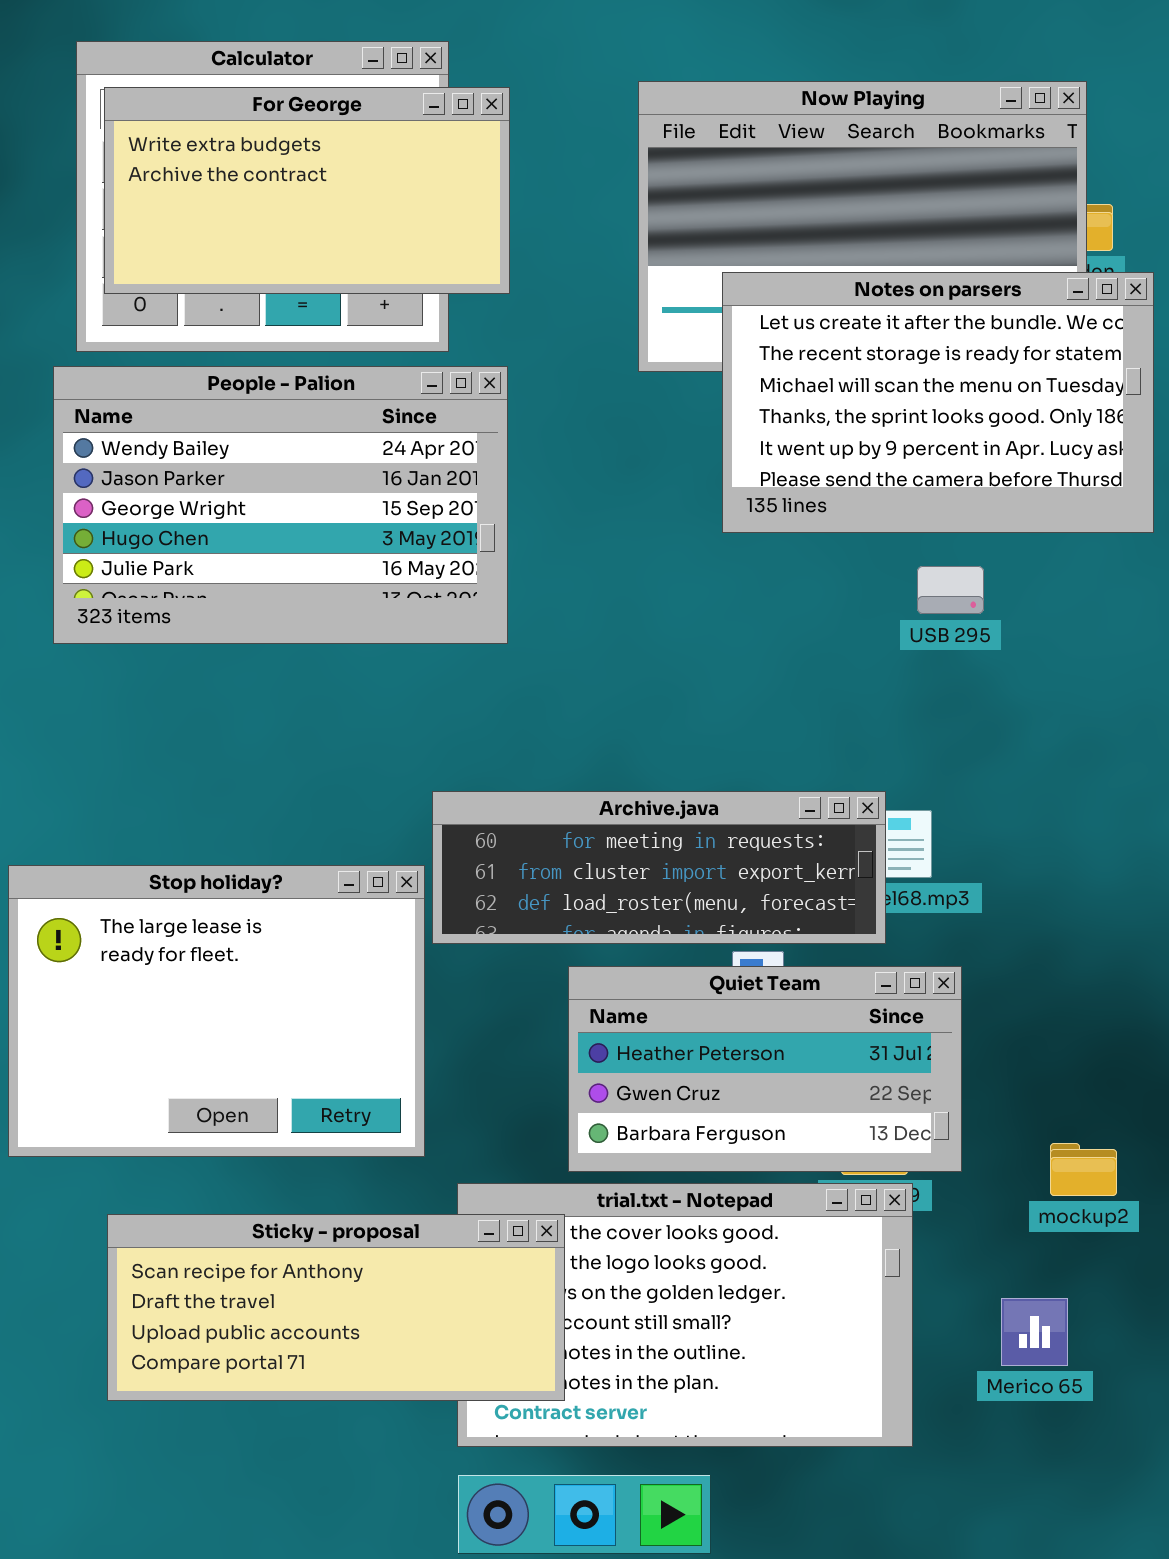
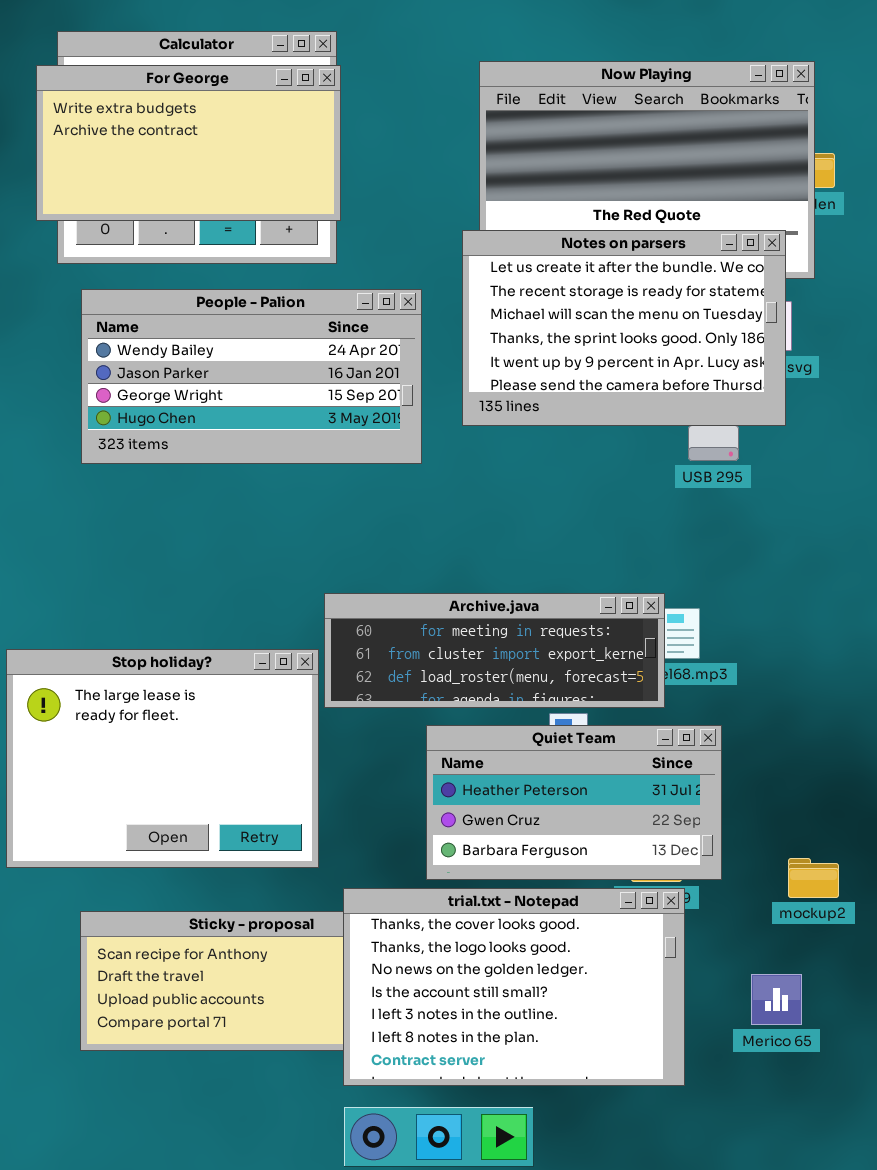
For George: [104,87,510,294] -> [36,65,341,221], moved
Notes on parsers: [722,272,1154,533] -> [462,230,786,426], moved
People - Palion: [53,366,508,644] -> [81,289,422,464], moved, resized
trial.txt - Notepad: [457,1183,913,1447] -> [343,888,685,1086], raised

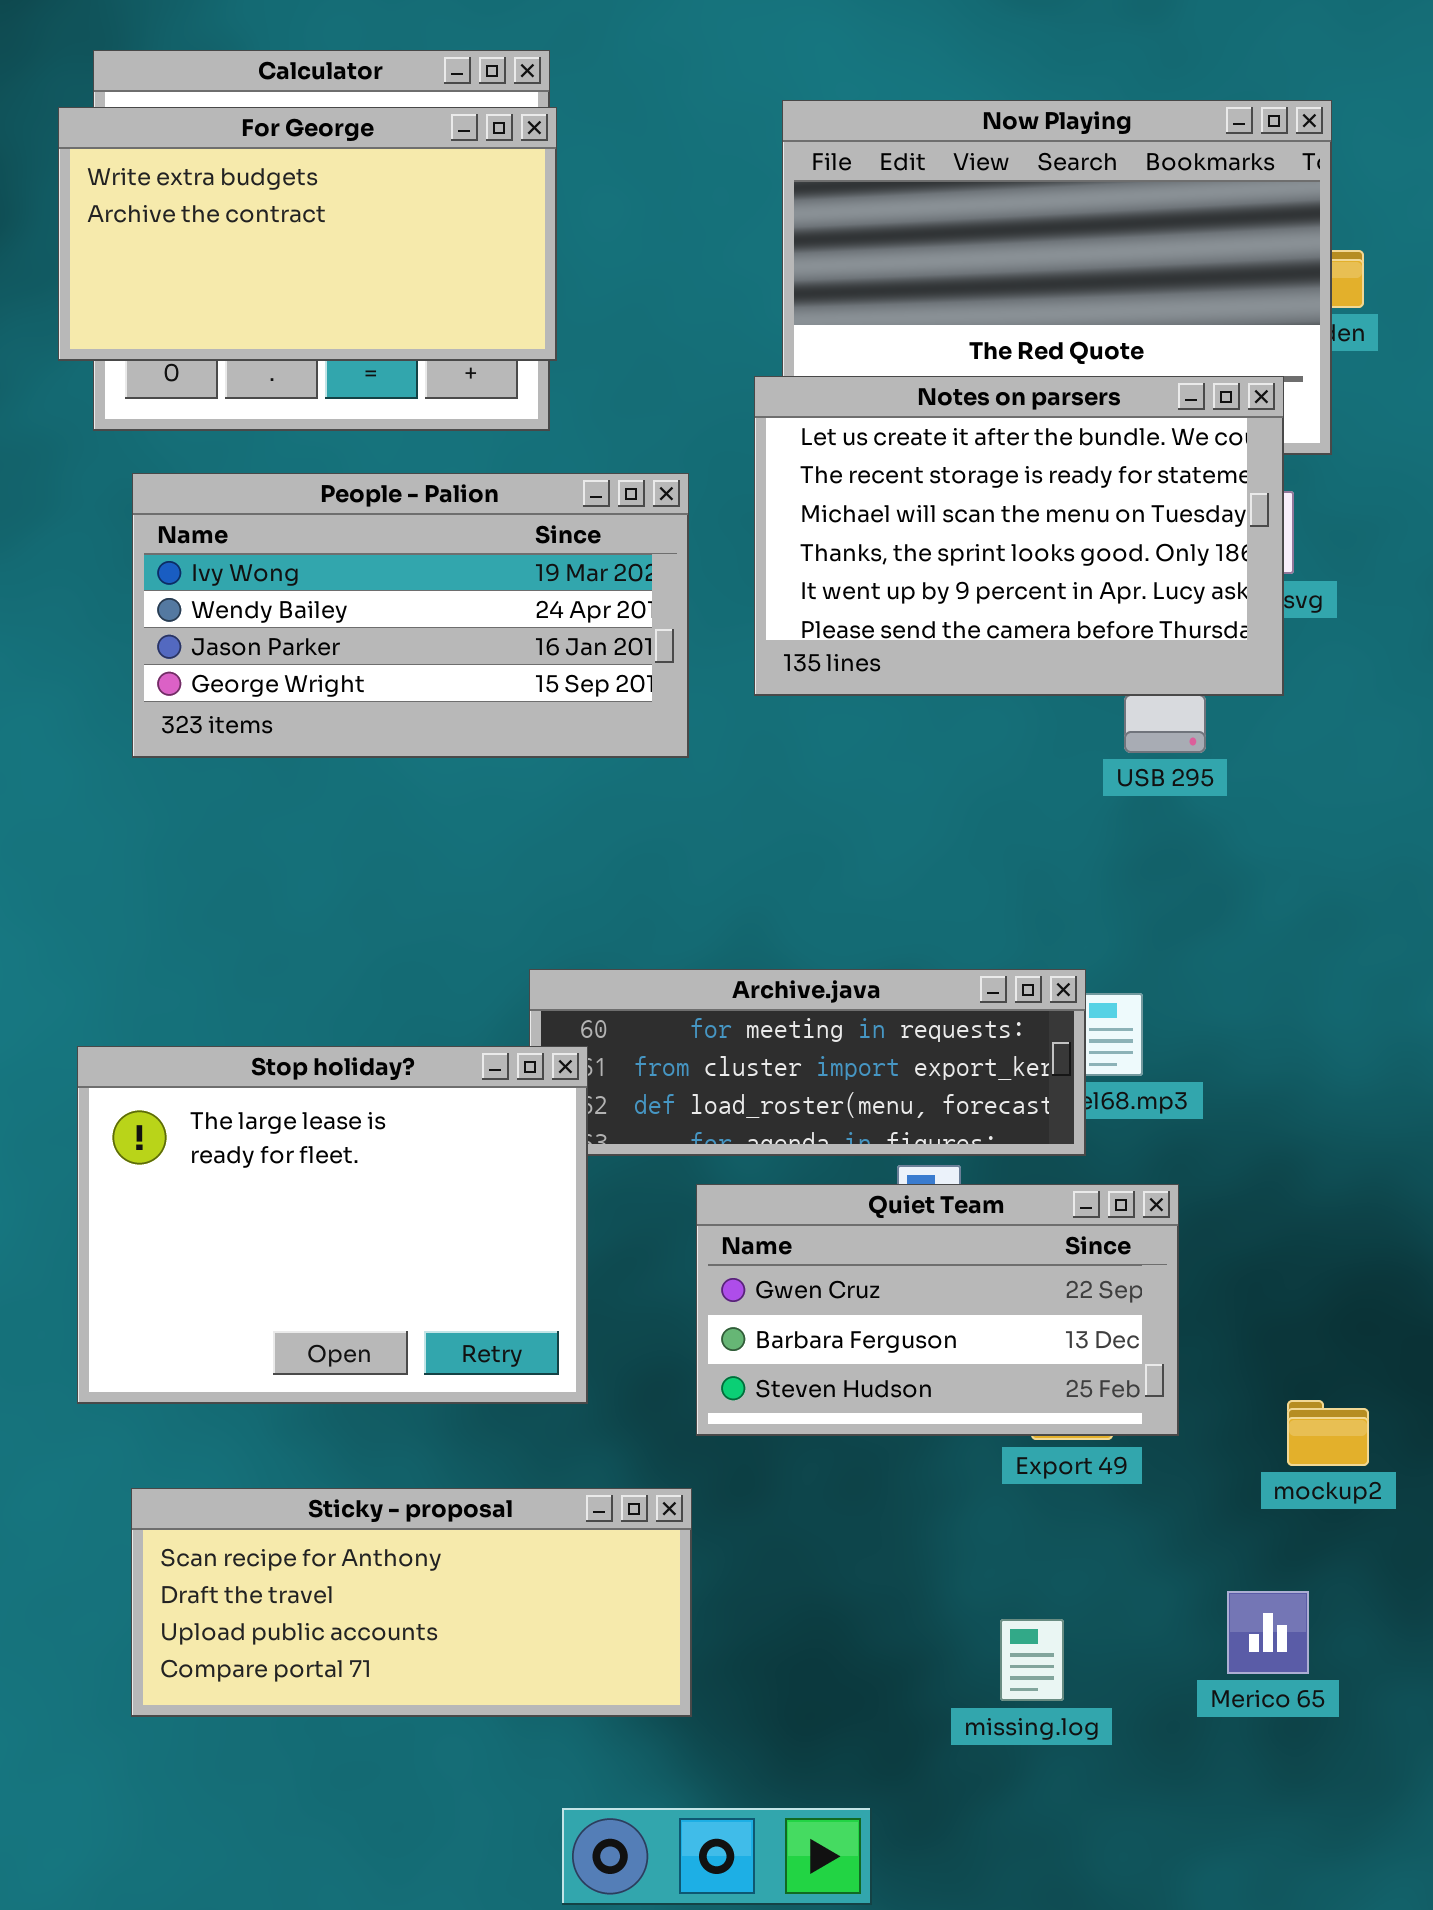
People - Palion: [81,289,422,464] -> [132,473,689,758], scrolled up 1 row
Stop holiday?: [6,649,319,868] -> [77,1046,588,1404], moved
Quiet Team: [426,725,722,880] -> [696,1184,1179,1436], scrolled down 1 row
trial.txt - Notepad: [343,888,685,1086] -> none, closed

